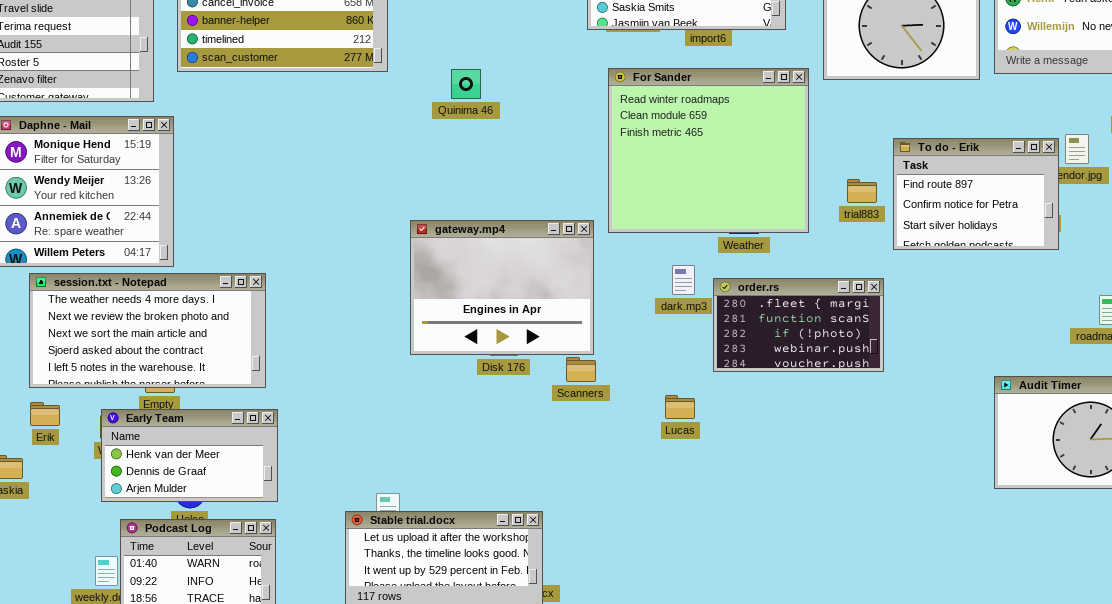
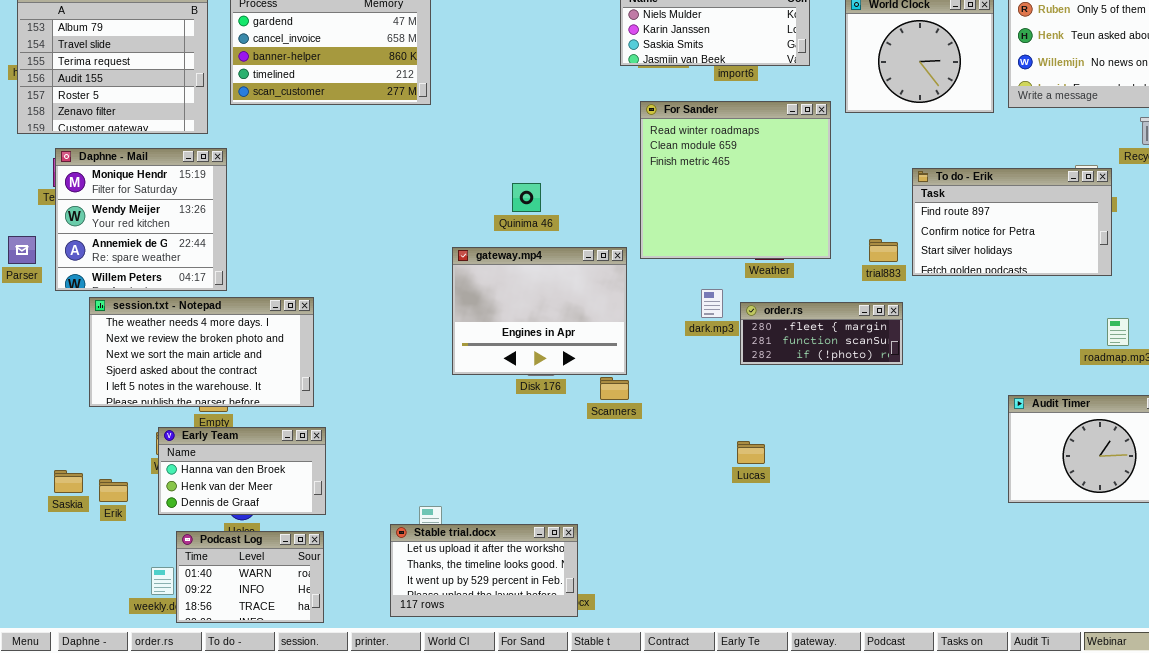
Quinima 46: [451,69,481,99] -> [512,183,541,212], moved
To do - Erik: [893,138,1059,250] -> [912,168,1112,276], resized
trial883: [847,179,877,203] -> [869,239,898,262], moved
order.rs: [713,278,884,372] -> [740,302,903,365], resized
Lucas: [665,395,695,419] -> [737,441,765,464], moved
Erik: [30,402,60,426] -> [99,479,128,502], moved
Early Team: [101,409,278,502] -> [158,427,326,515], scrolled up 1 row

